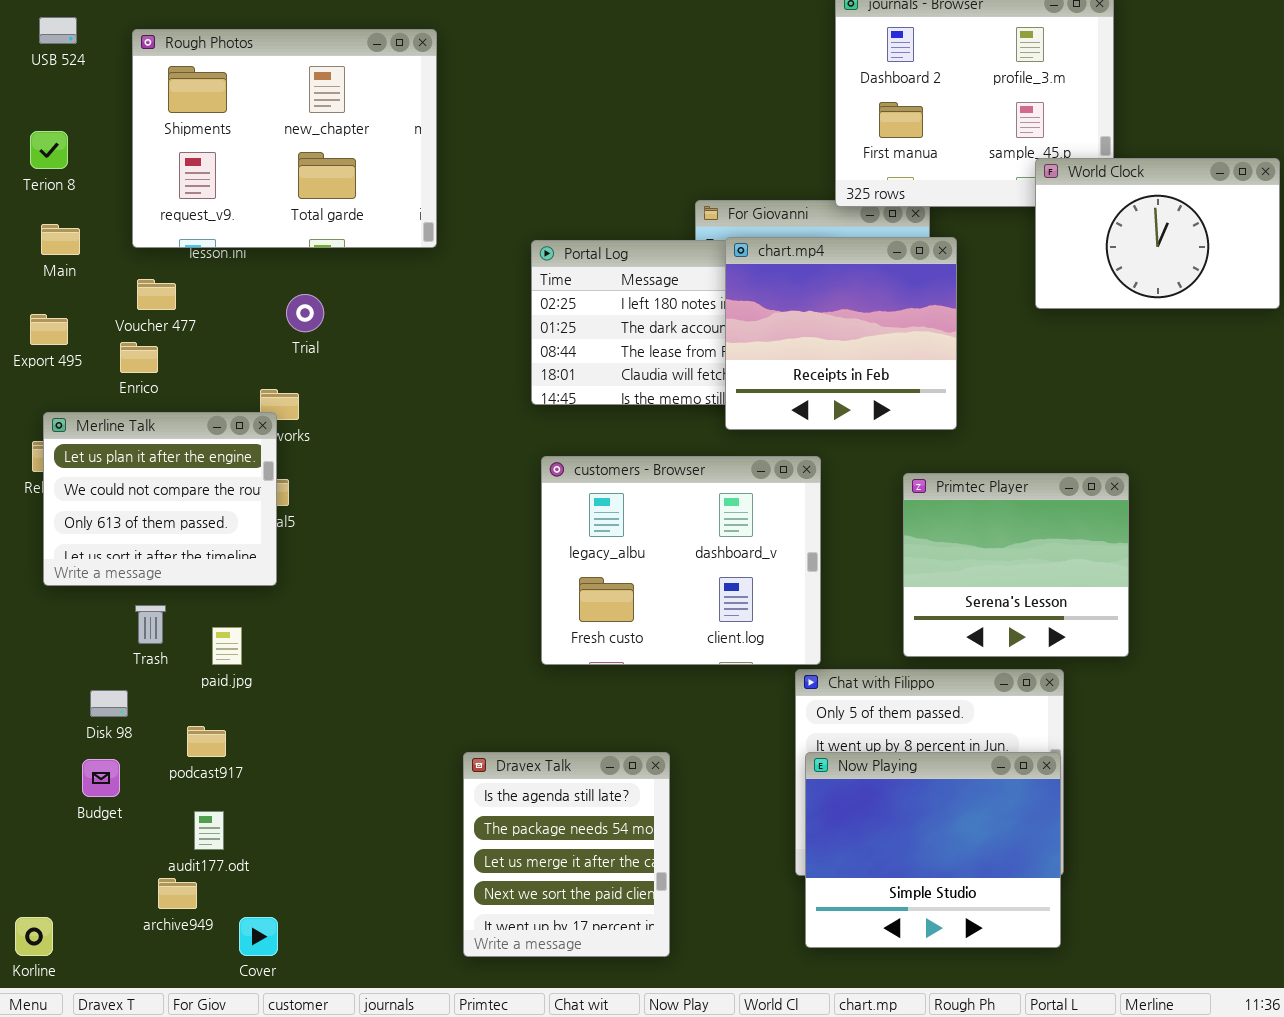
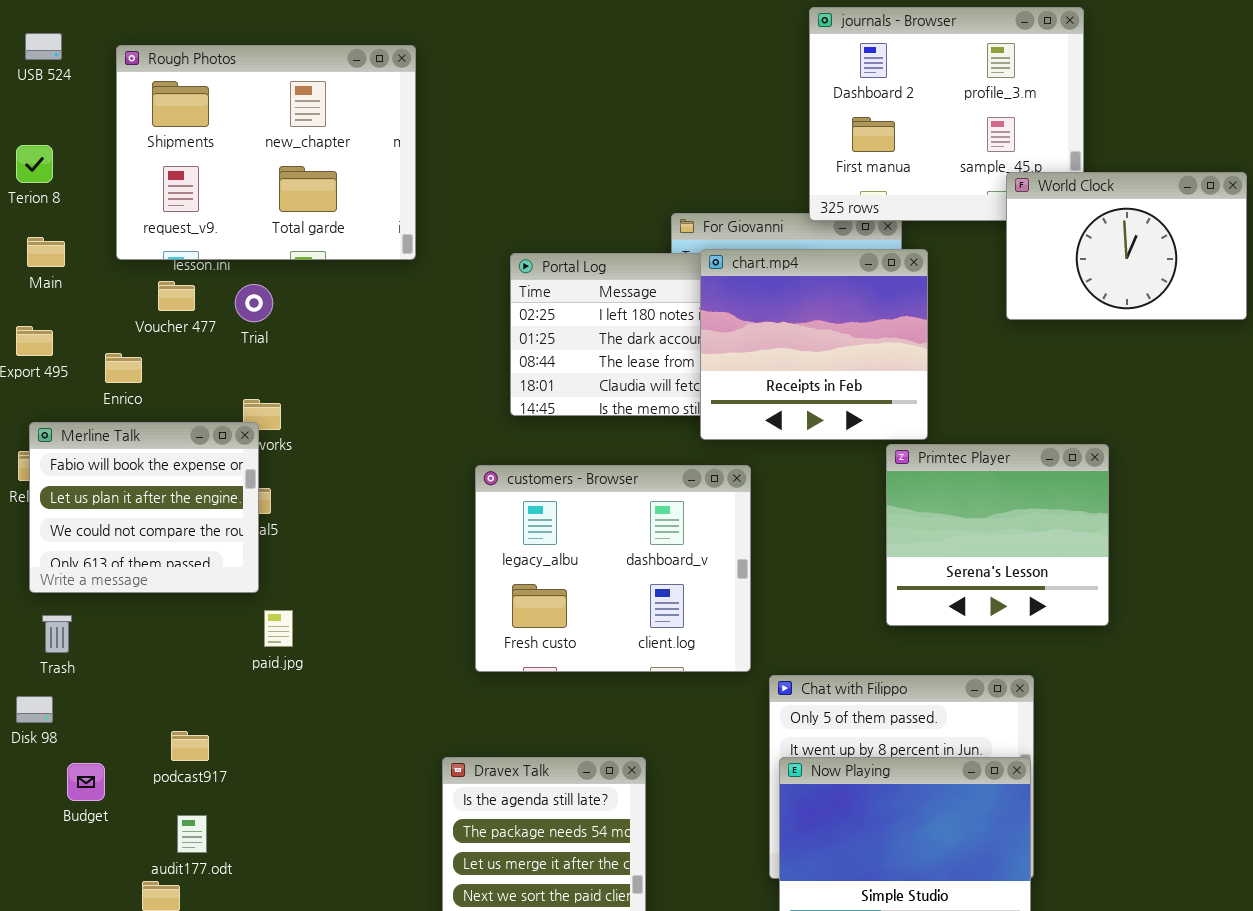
Voucher 477: [137,279,176,310] -> [158,281,195,311], moved
Trial: [286,294,324,332] -> [235,284,273,322], moved
Merline Talk: [43,412,277,586] -> [29,422,259,593], scrolled up 1 row
customers - Browser: [541,456,821,665] -> [475,465,751,672], moved
Primtec Player: [903,473,1129,657] -> [886,444,1109,626], moved
Trash: [135,605,166,644] -> [42,615,72,653], moved
paid.jpg: [212,627,242,665] -> [264,610,293,647], moved
Disk 98: [90,690,128,717] -> [16,696,53,723], moved

